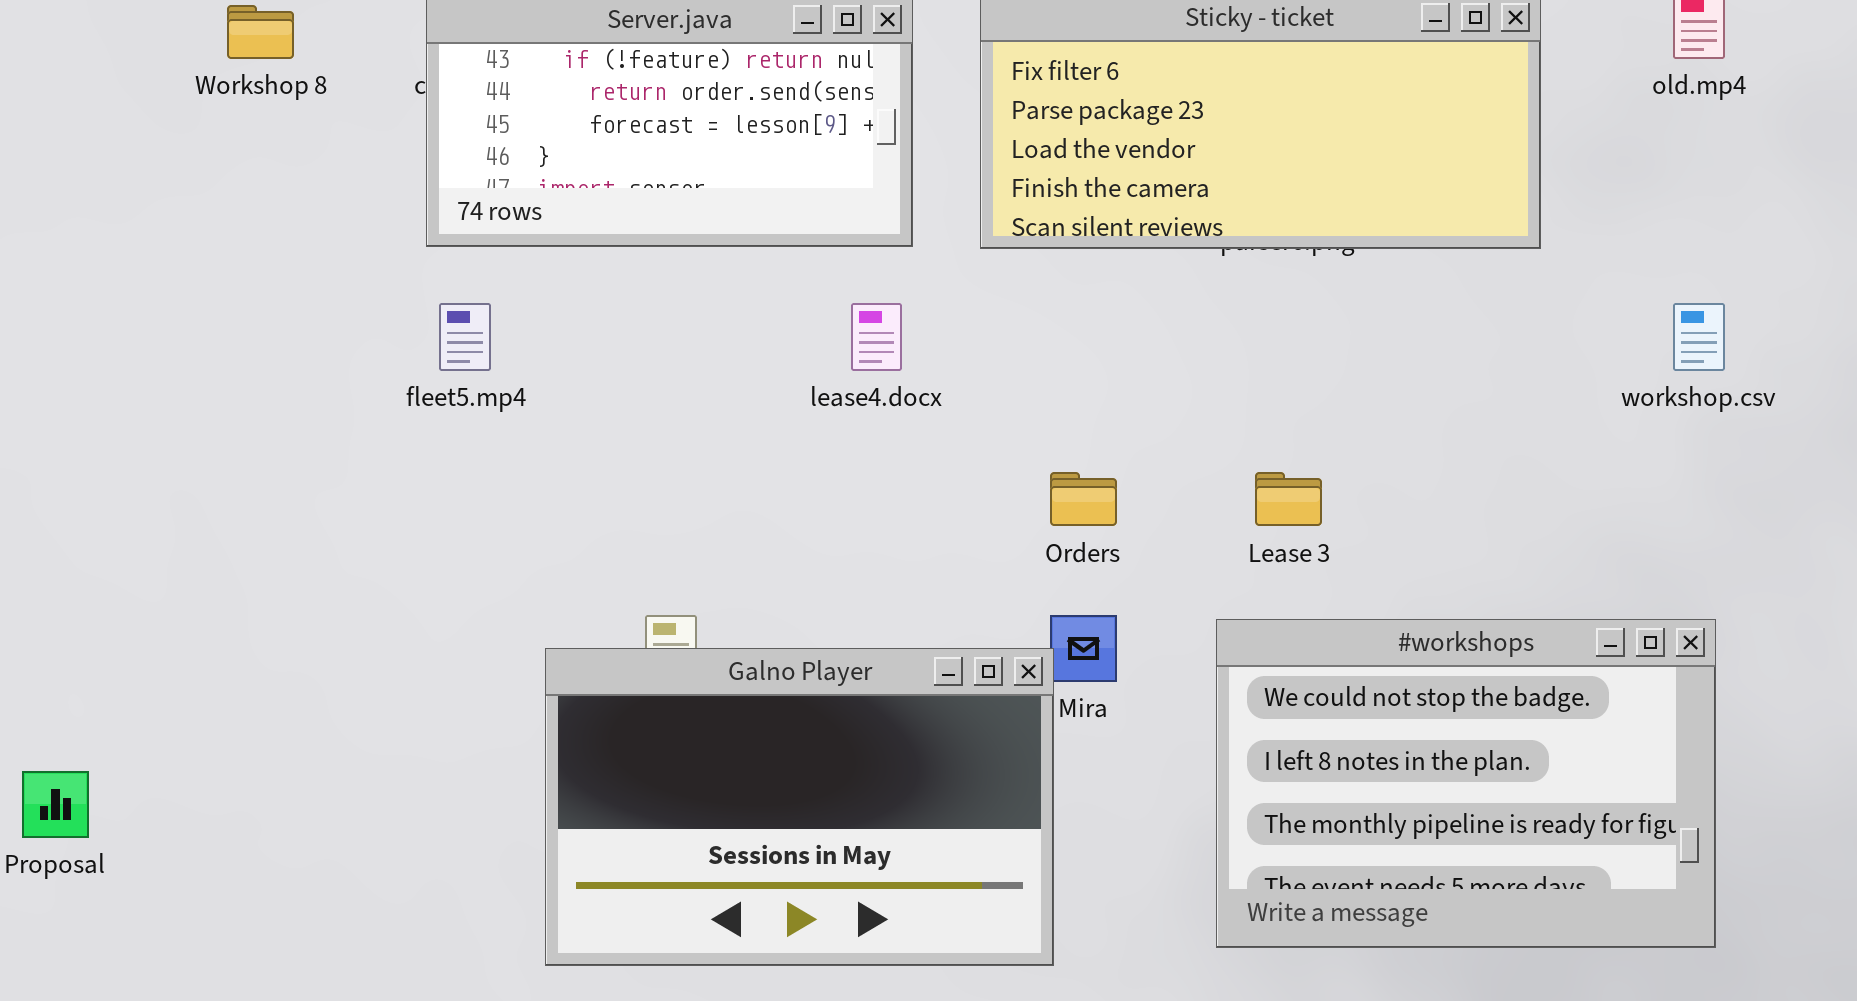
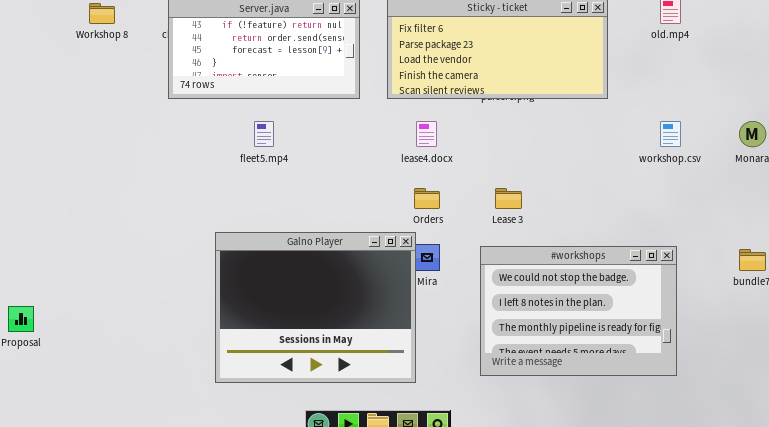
fleet5.mp4: [439,303,491,371] -> [254,121,274,147], moved
lease4.docx: [851,303,902,371] -> [416,121,437,147], moved
Galno Player: [545,648,1054,966] -> [215,232,416,383], resized

